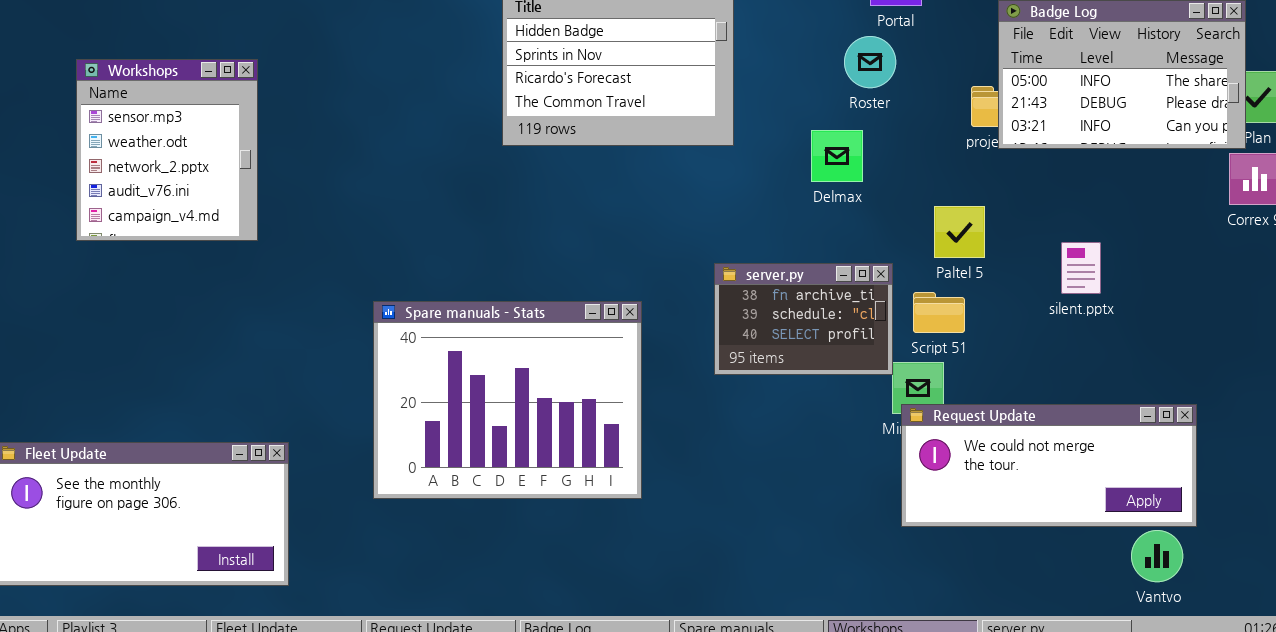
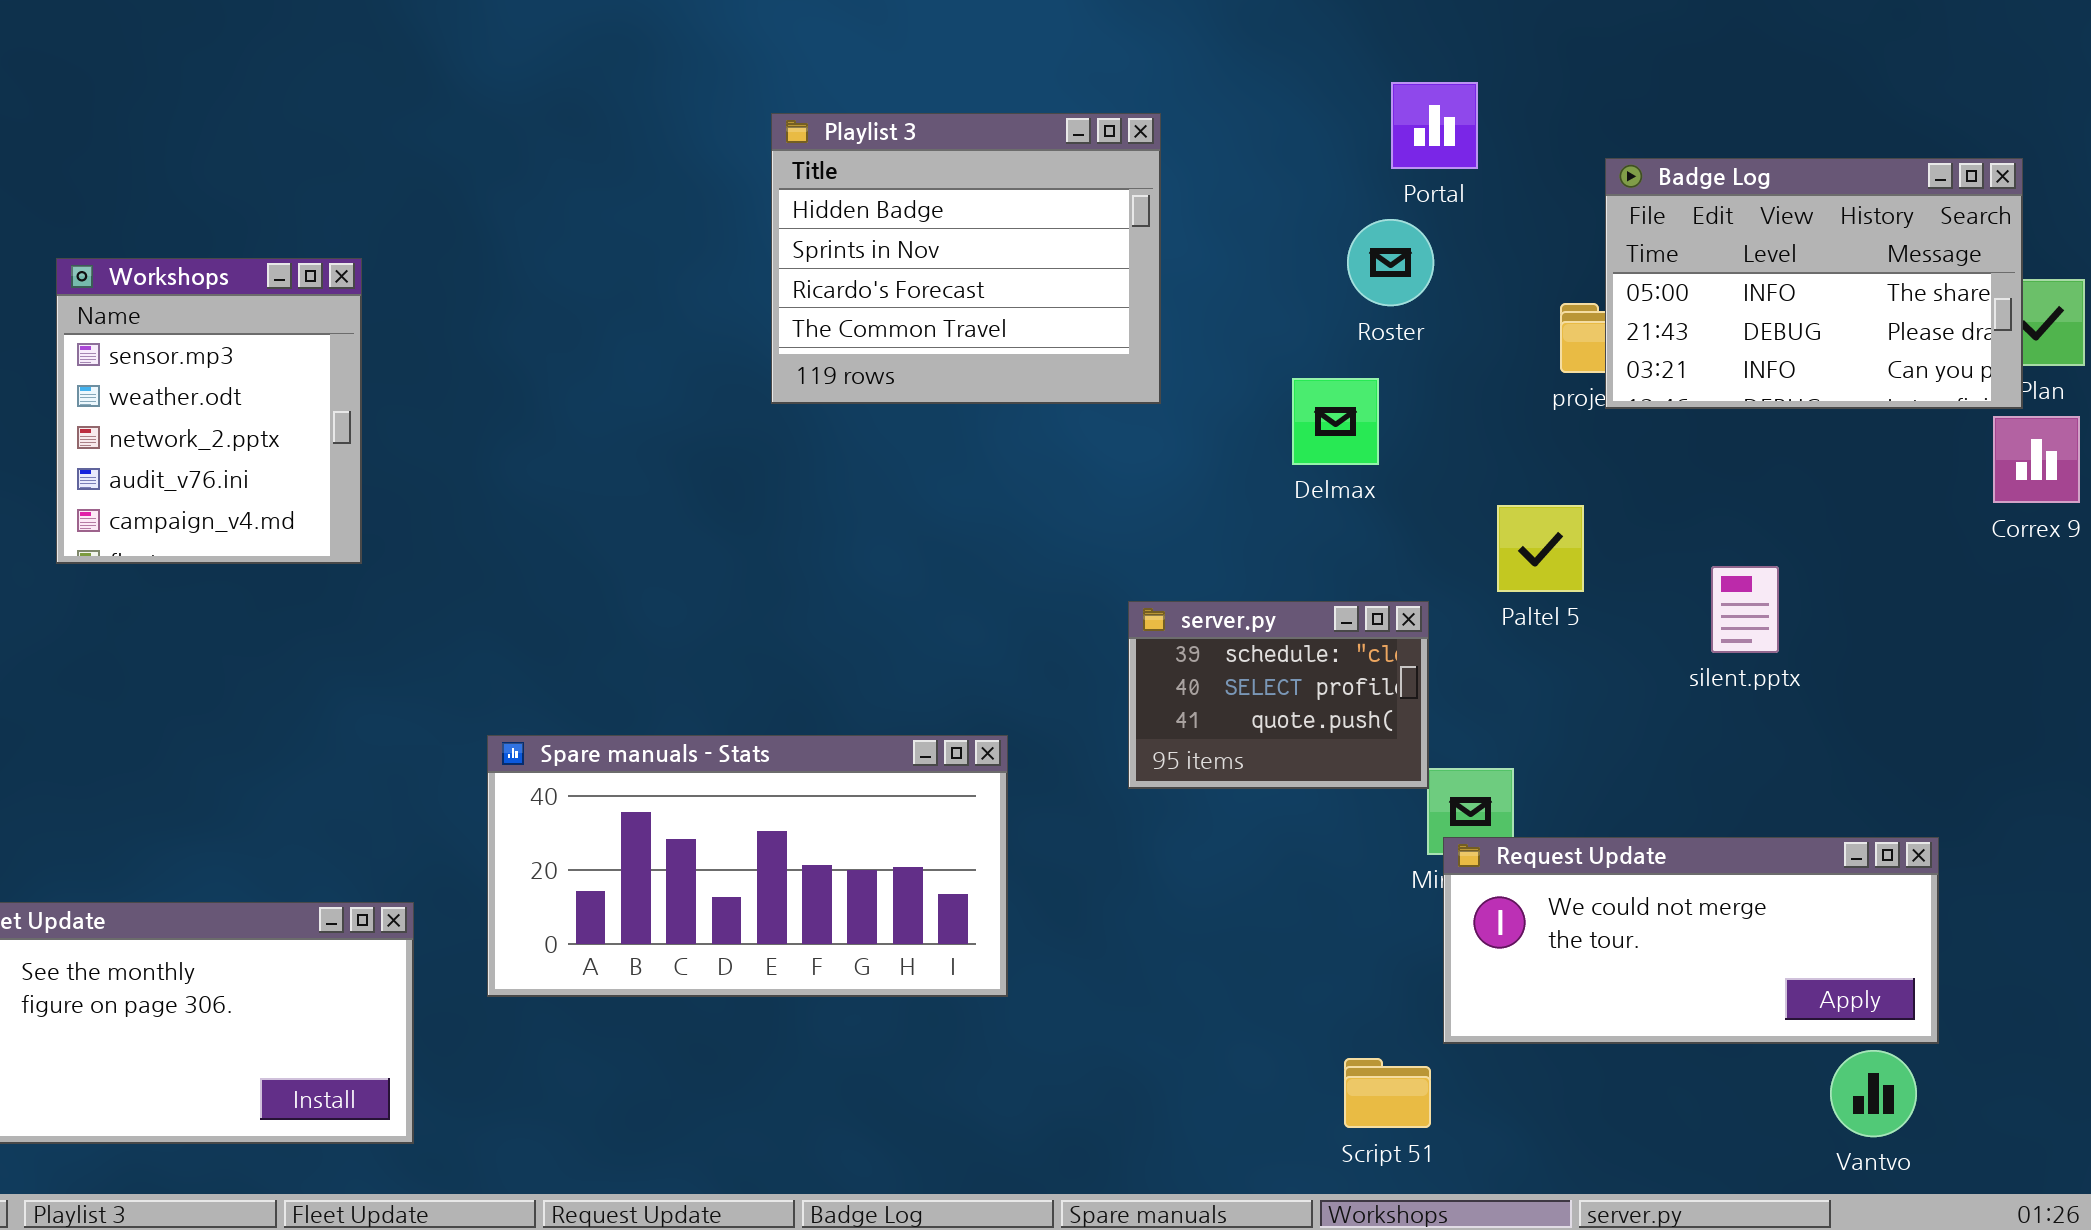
server.py: [714,263,893,375] -> [1128,601,1429,789], scrolled down 1 row
Script 51: [913,292,965,333] -> [1344,1058,1431,1128], moved
Spare manuals - Stats: [373,301,642,499] -> [487,735,1008,997], resized

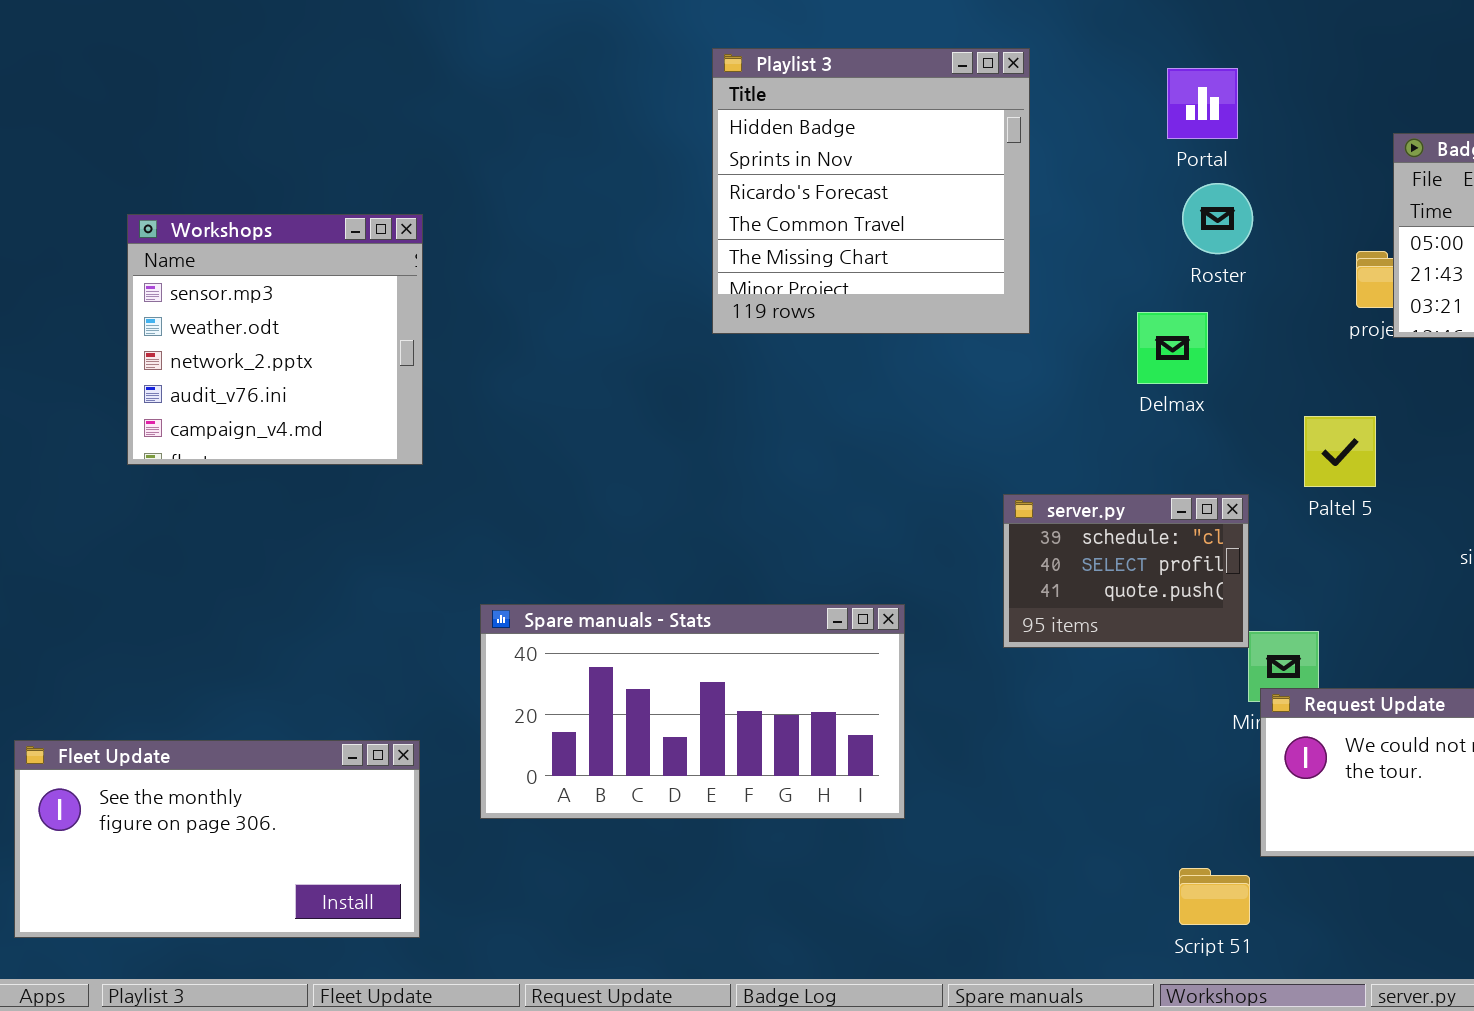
Portal: [1391,82,1478,169] -> [1167,68,1238,139], moved
Playlist 3: [771,113,1161,404] -> [712,48,1030,334], resized
Workshops: [56,258,362,564] -> [127,214,423,465], resized

